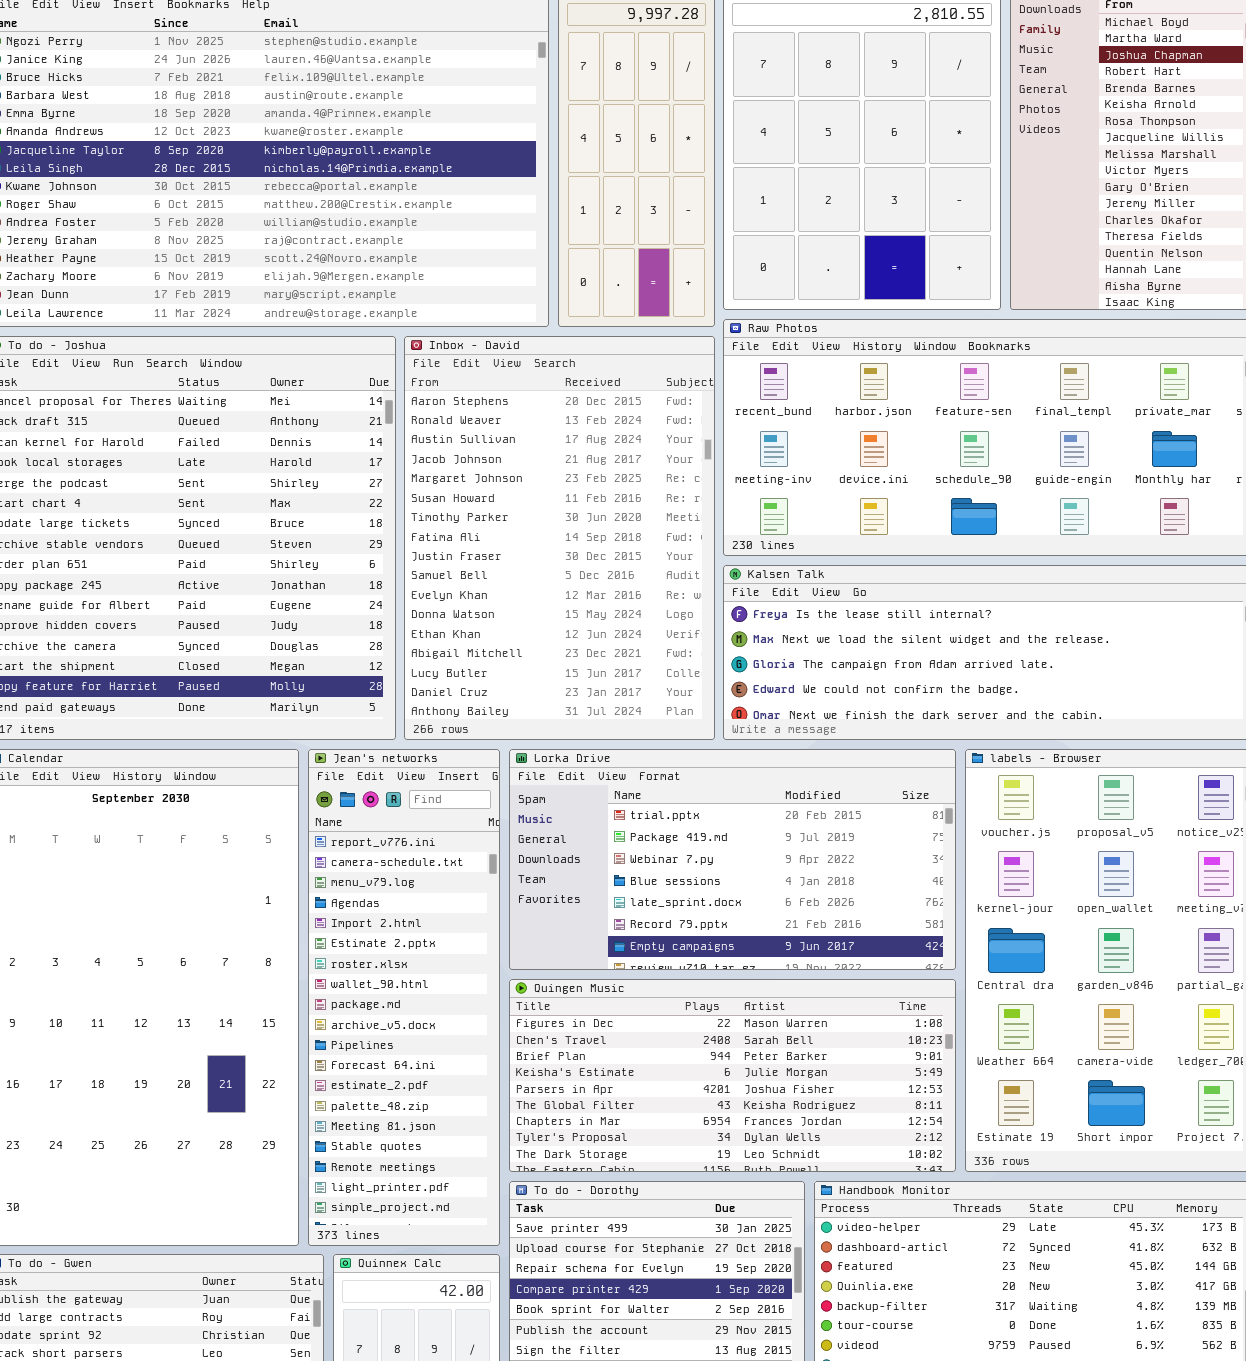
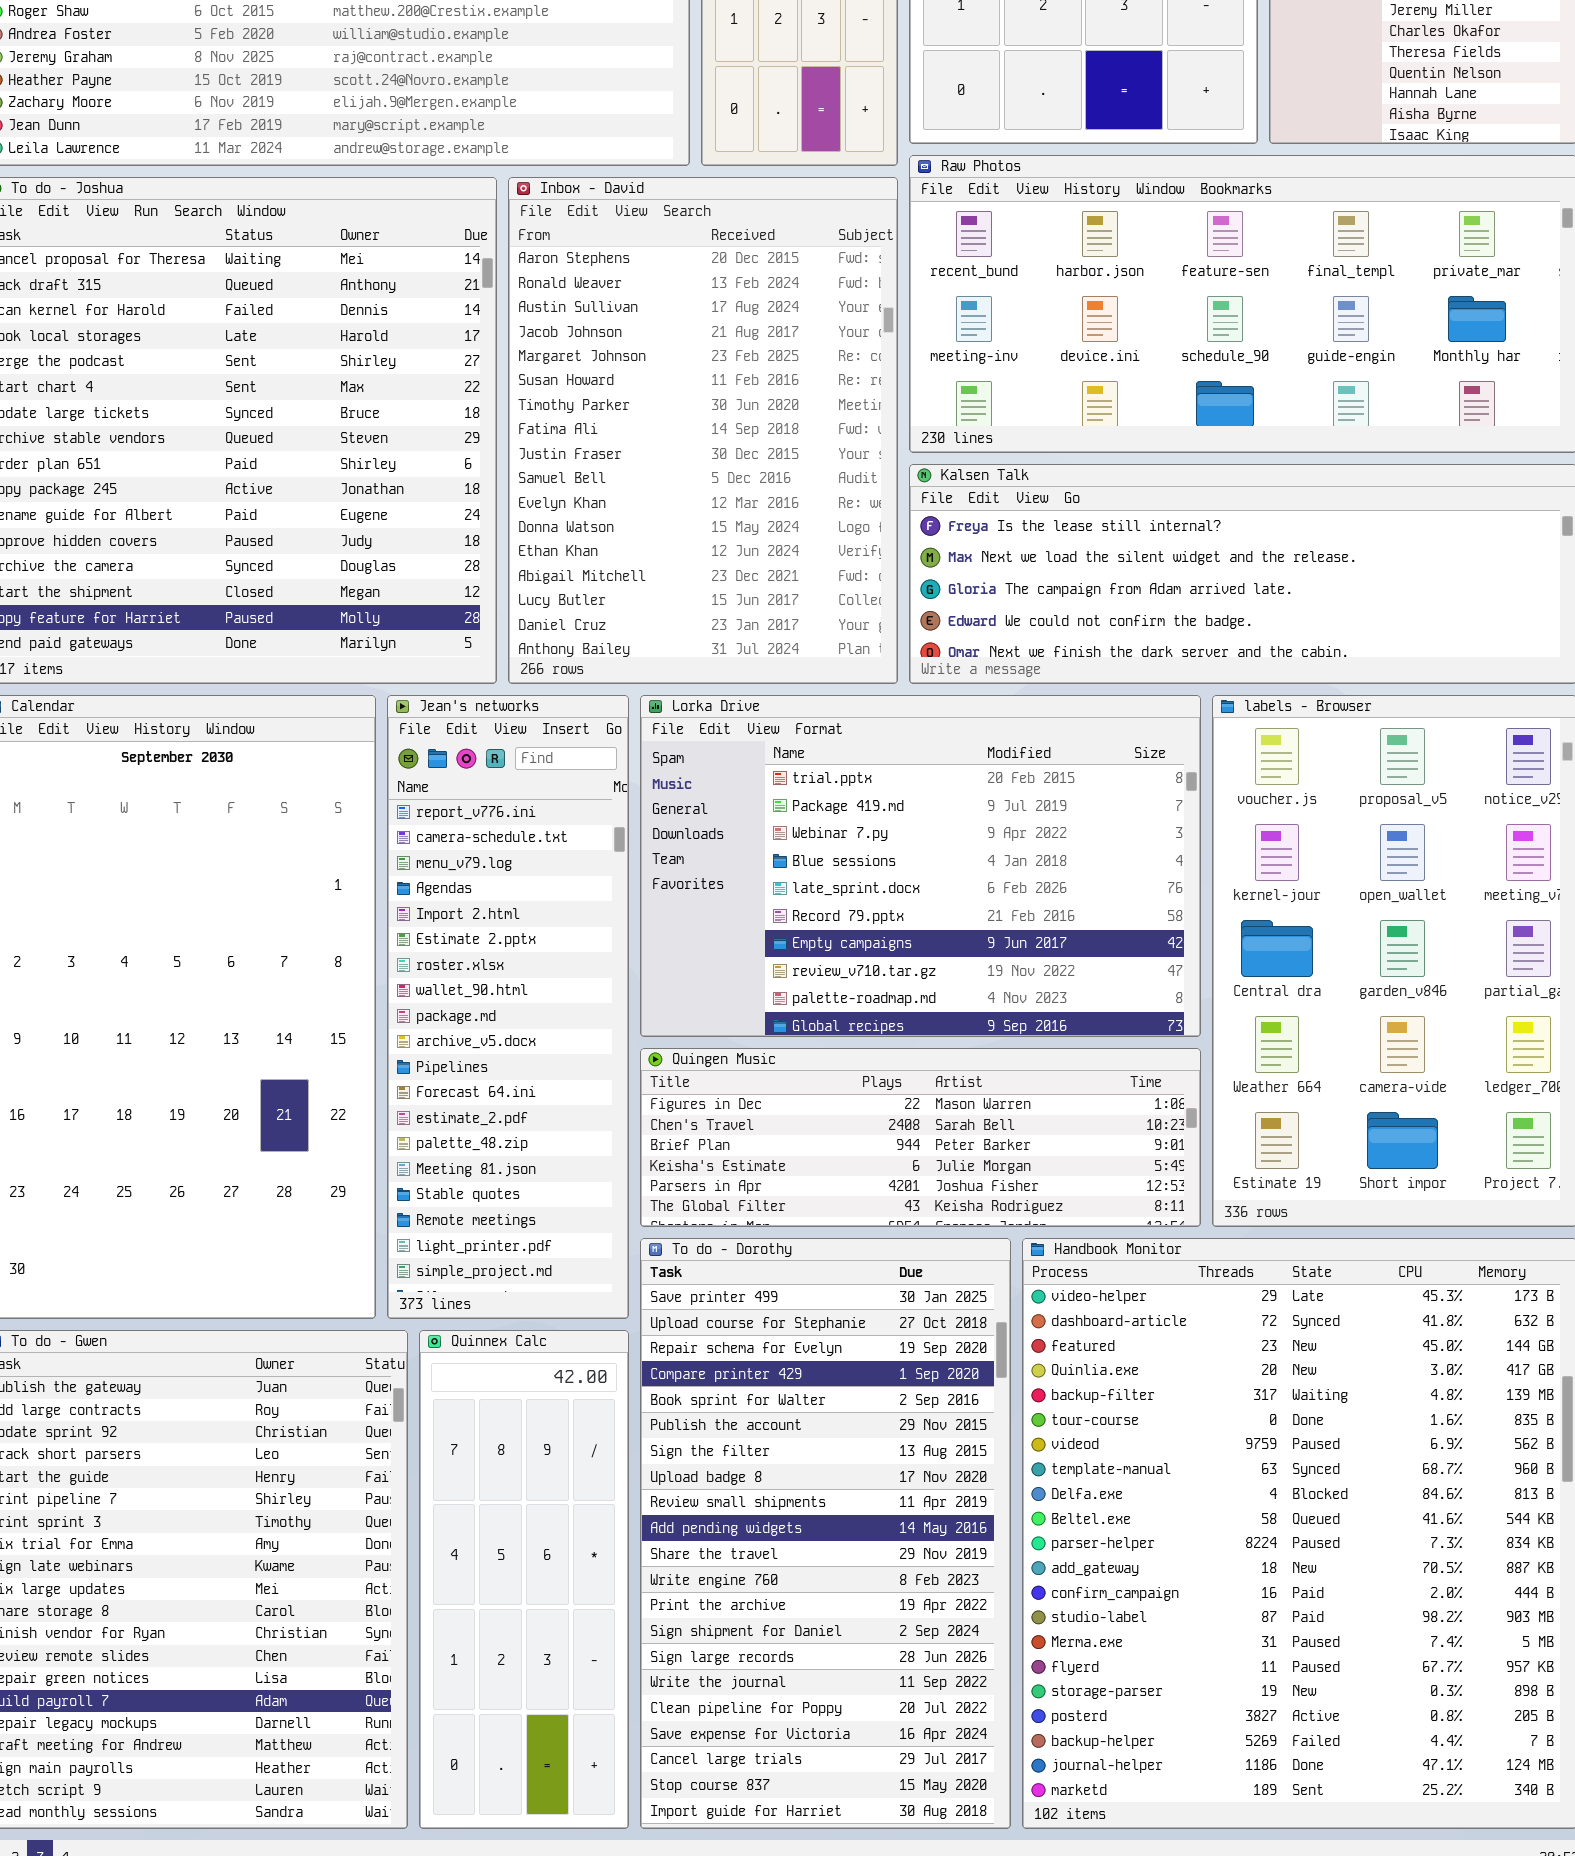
Lorka Drive: [509,749,956,970] -> [640,695,1201,1037], resized
Quingen Music: [509,979,956,1172] -> [640,1048,1201,1227], resized

